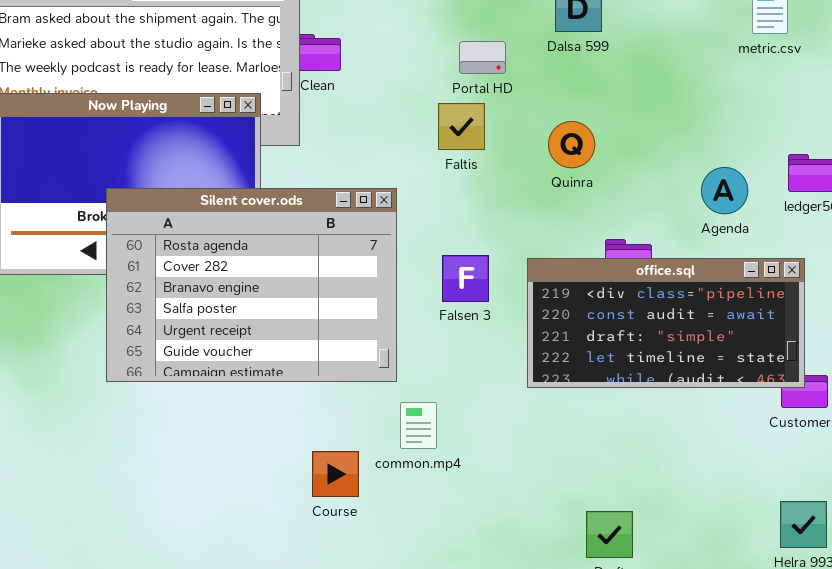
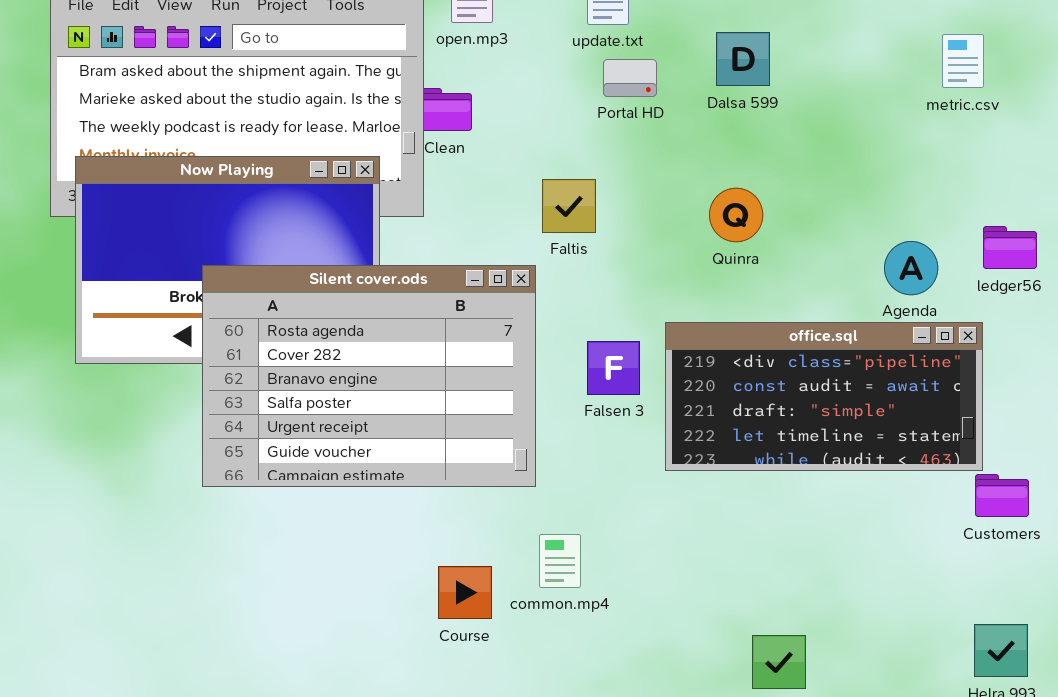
Portal HD: [459,41,506,74] -> [603,59,657,97], moved
Faltis: [438,103,485,150] -> [542,179,596,233], moved
office.sql: [527,258,805,388] -> [665,322,983,471], moved
common.mp4: [400,402,437,449] -> [539,534,581,588], moved

